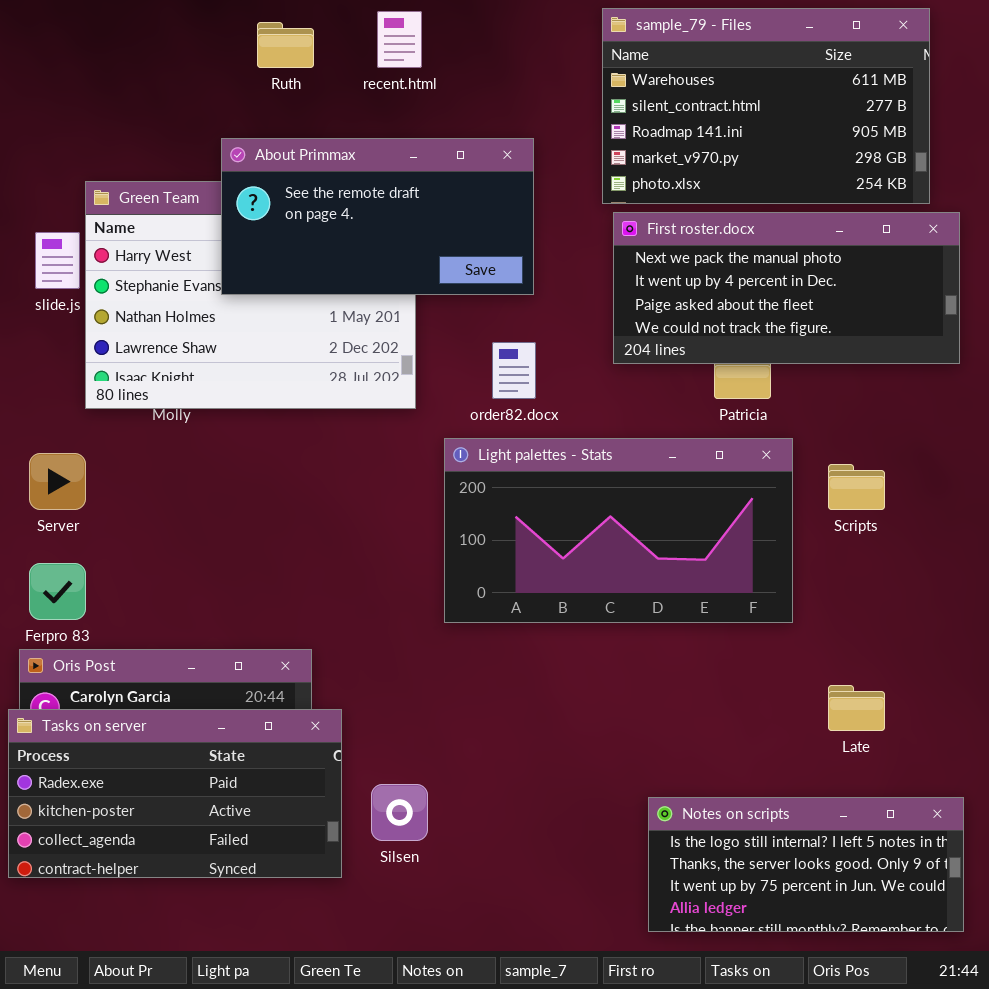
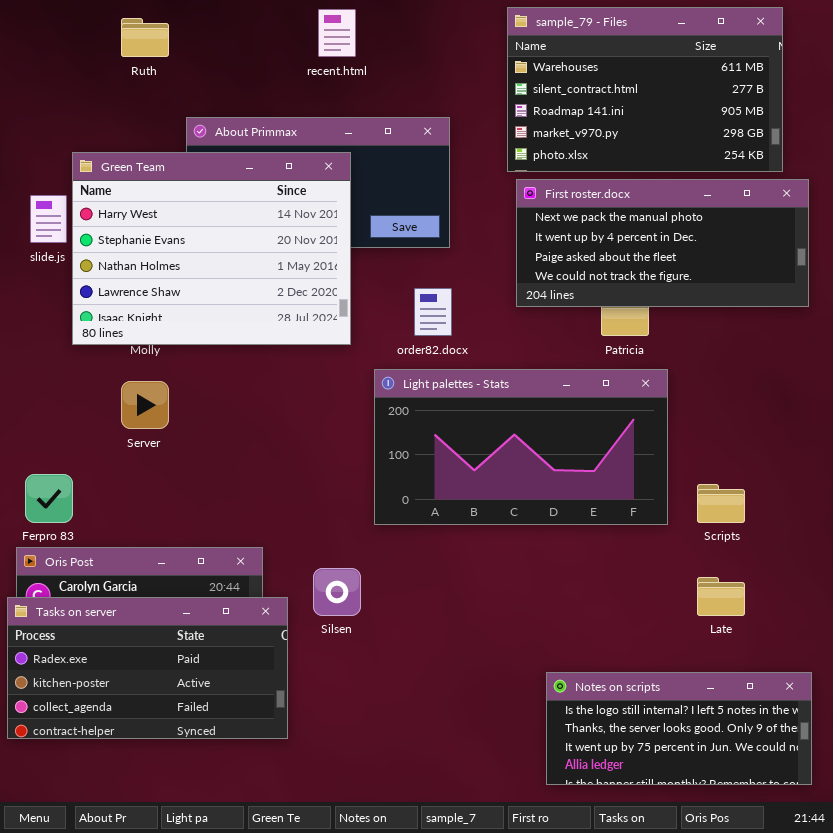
Ruth: [257,22,314,68] -> [121,18,169,57], moved
Green Team: [85,181,416,409] -> [72,152,351,345], raised
Server: [29,453,86,510] -> [121,381,169,429], moved
Scripts: [828,464,885,510] -> [697,484,745,523], moved
Silsen: [371,784,428,841] -> [313,568,361,616], moved

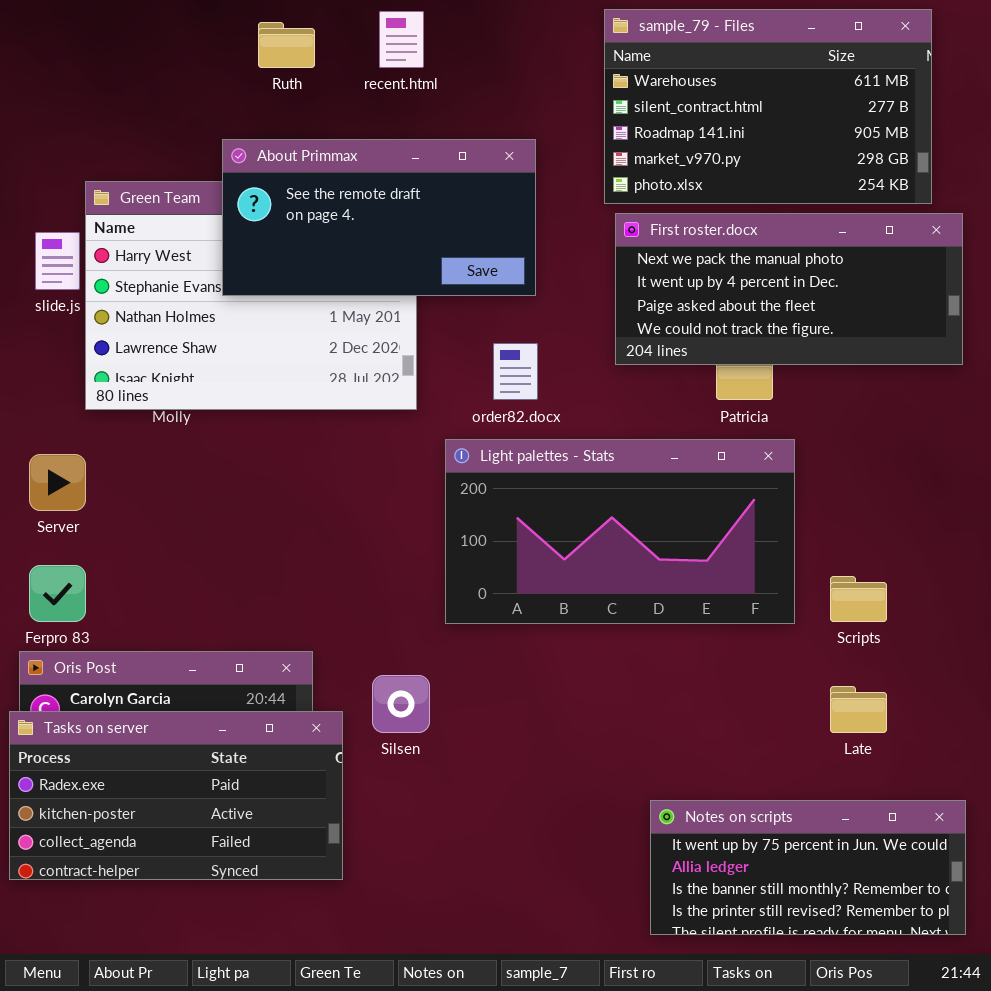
Ruth: [121,18,169,57] -> [258,22,315,68], moved
About Primmax: [186,117,450,248] -> [222,139,536,296], raised
Server: [121,381,169,429] -> [29,454,86,511], moved
Notes on scripts: [546,672,812,785] -> [650,800,966,935], scrolled down 2 rows

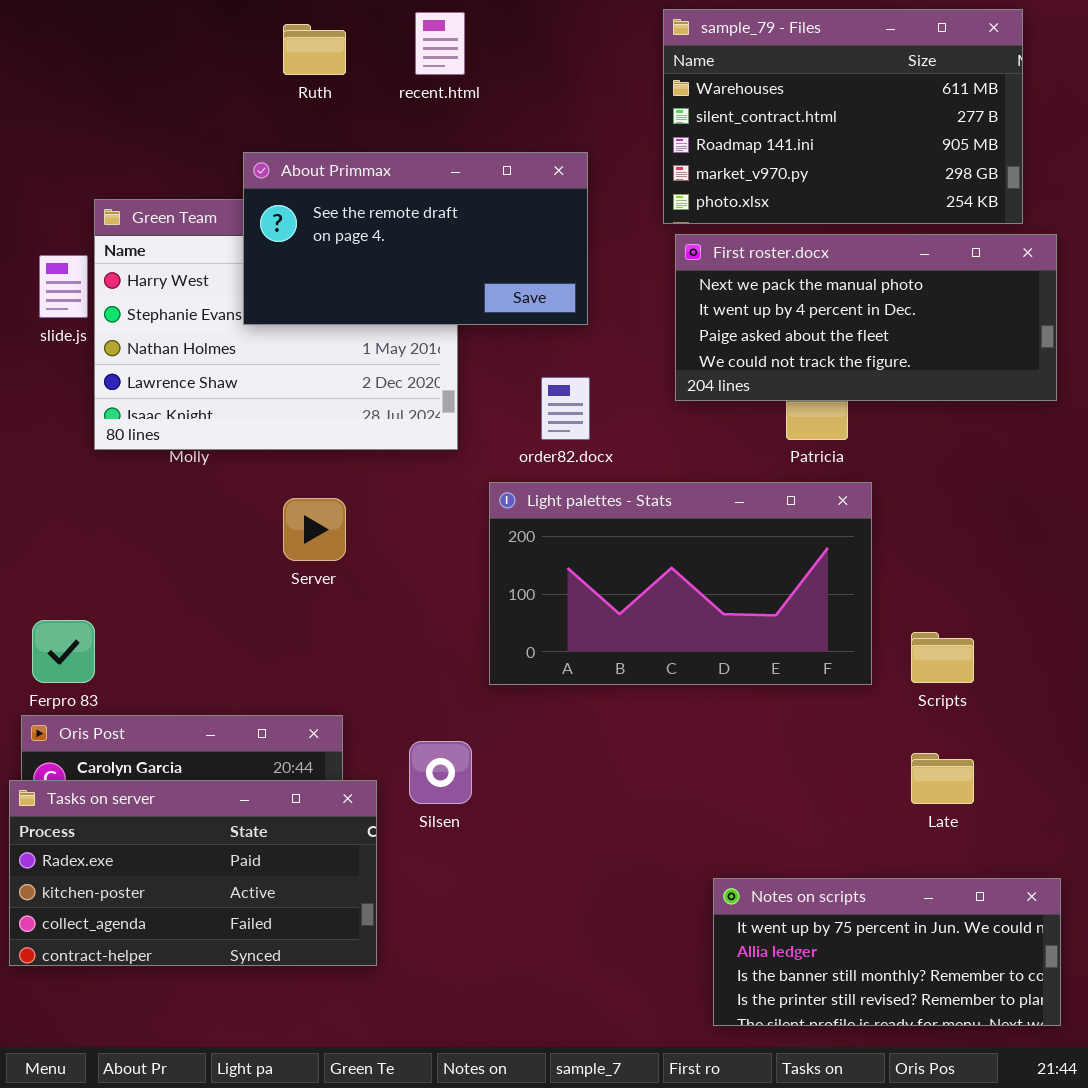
Server: [29,454,86,511] -> [283,498,346,561], moved

